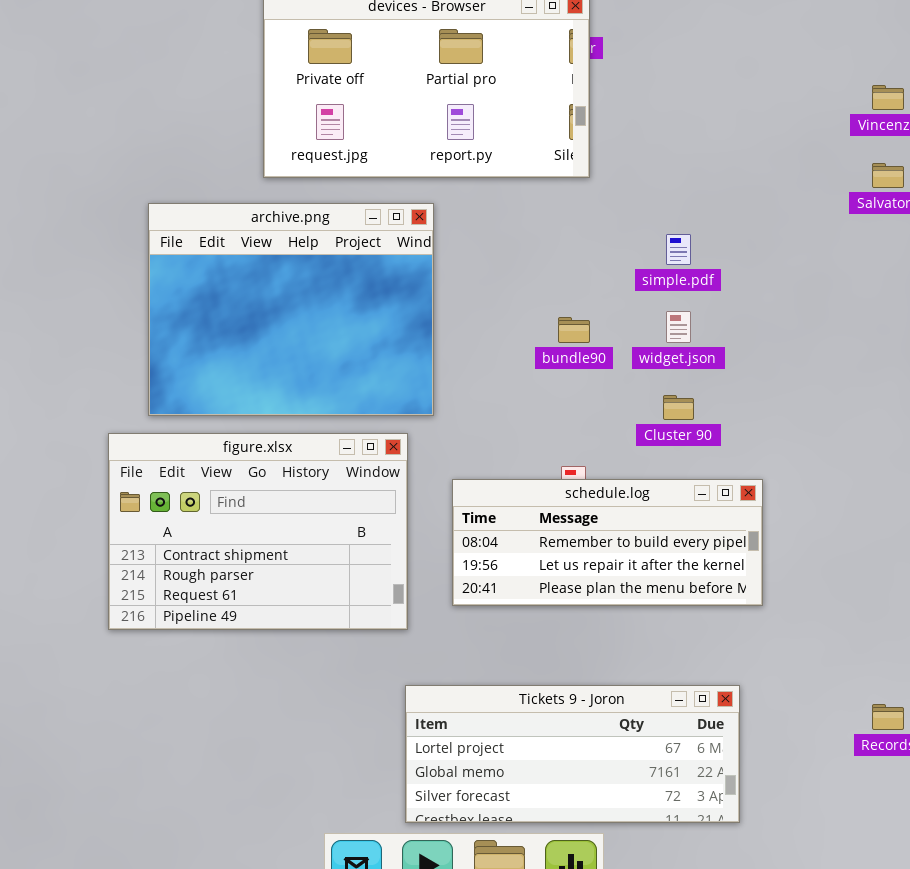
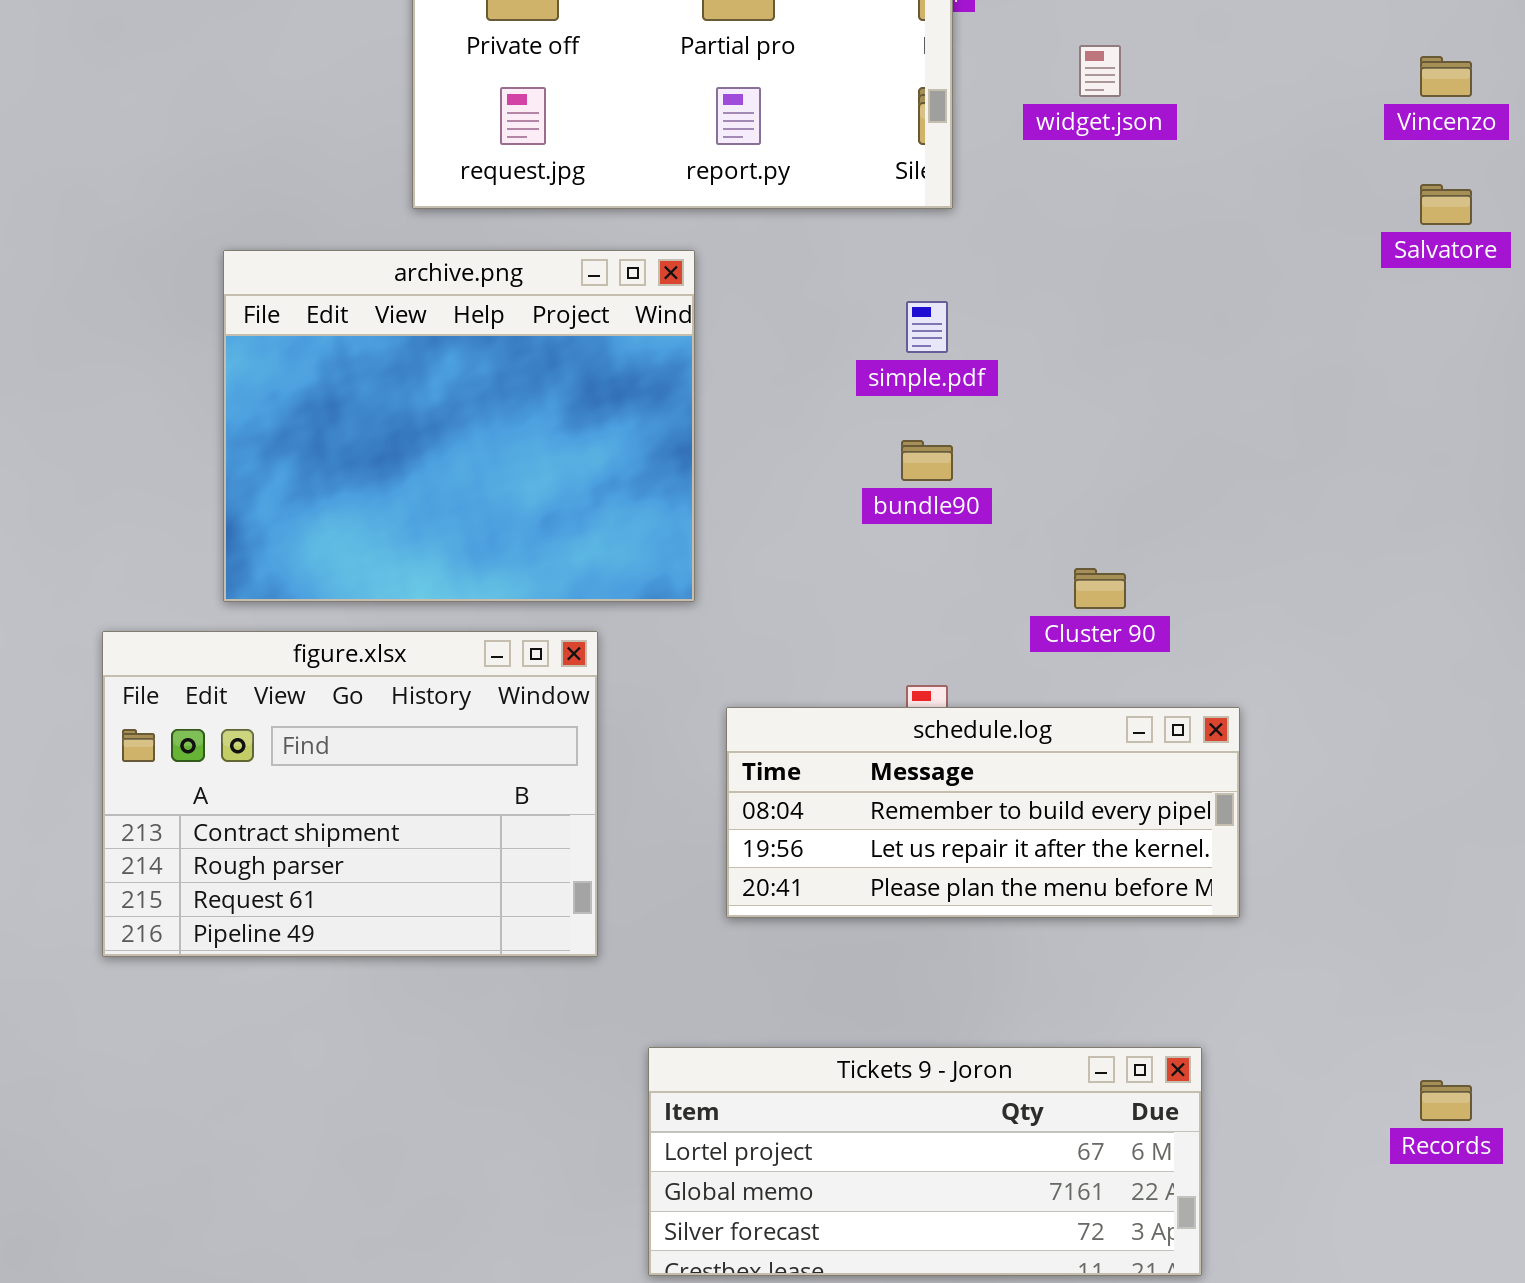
simple.pdf: [666,234,691,265] -> [906,301,948,353], moved
widget.json: [666,311,691,343] -> [1079,45,1121,97], moved
figure.xlsx: [108,433,408,630] -> [102,631,598,957], moved

